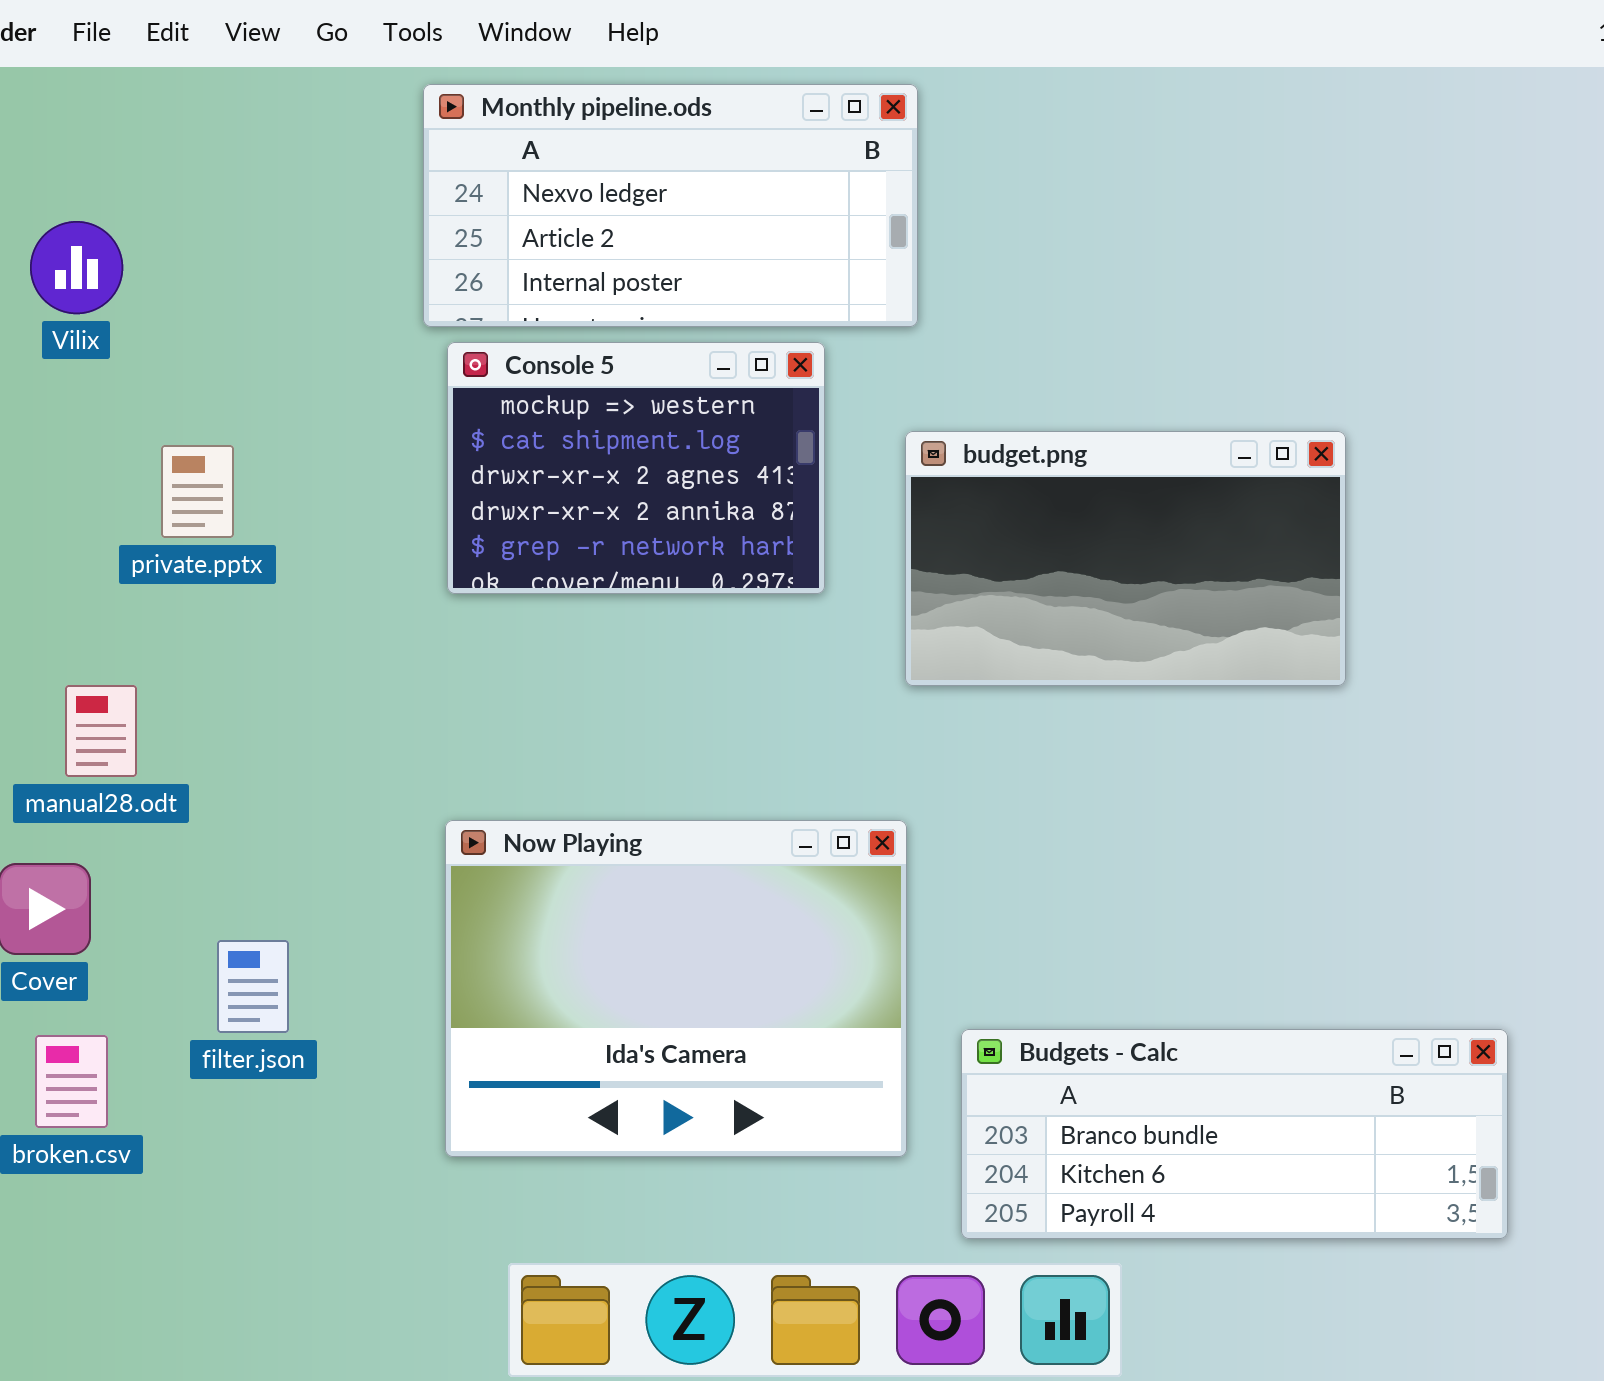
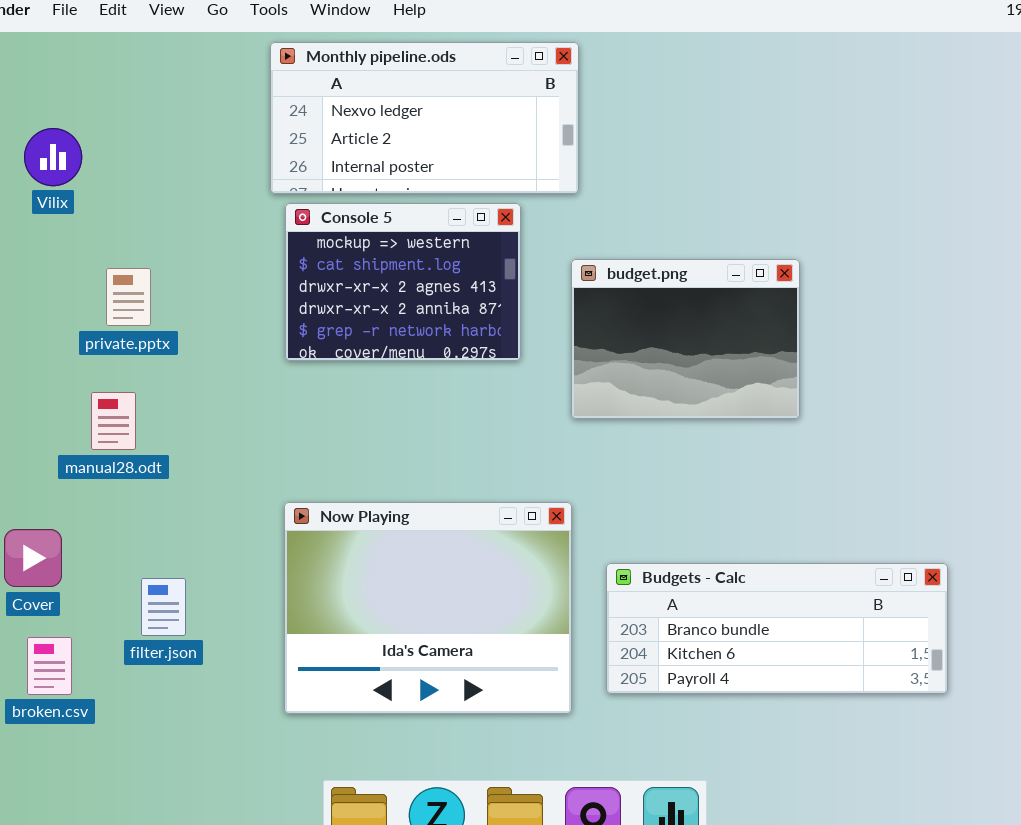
budget.png: [905,431,1346,686] -> [571,259,800,419], resized
manual28.odt: [65,685,137,777] -> [91,392,136,450], moved
Budgets - Calc: [961,1029,1508,1239] -> [606,563,948,694], moved

